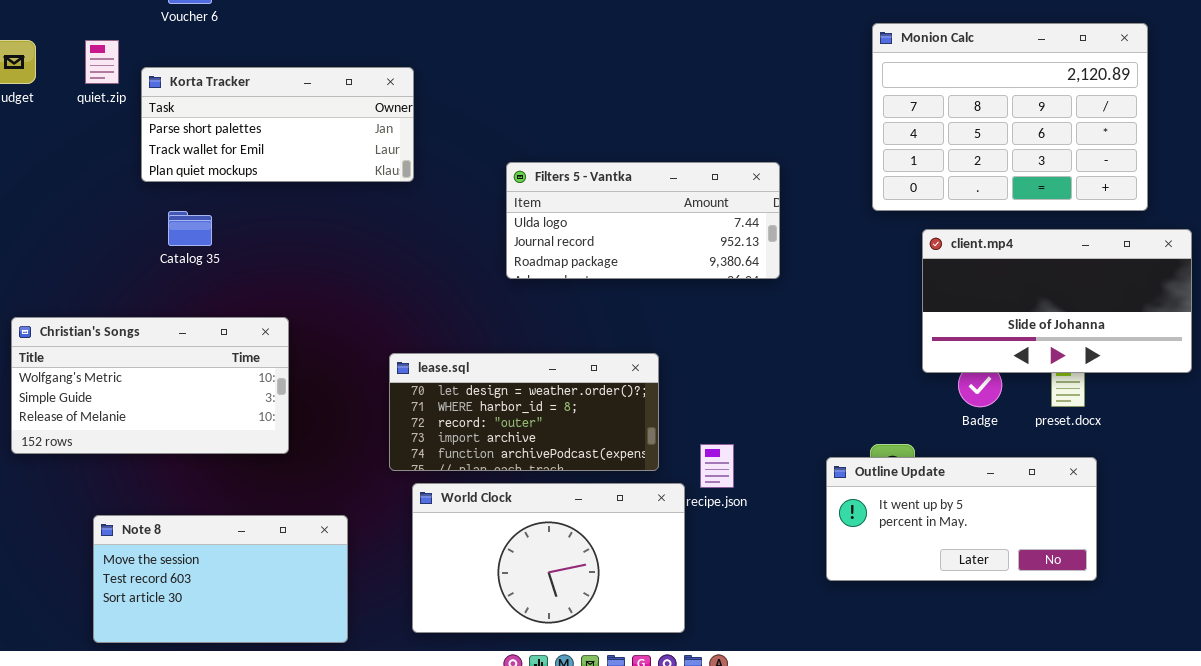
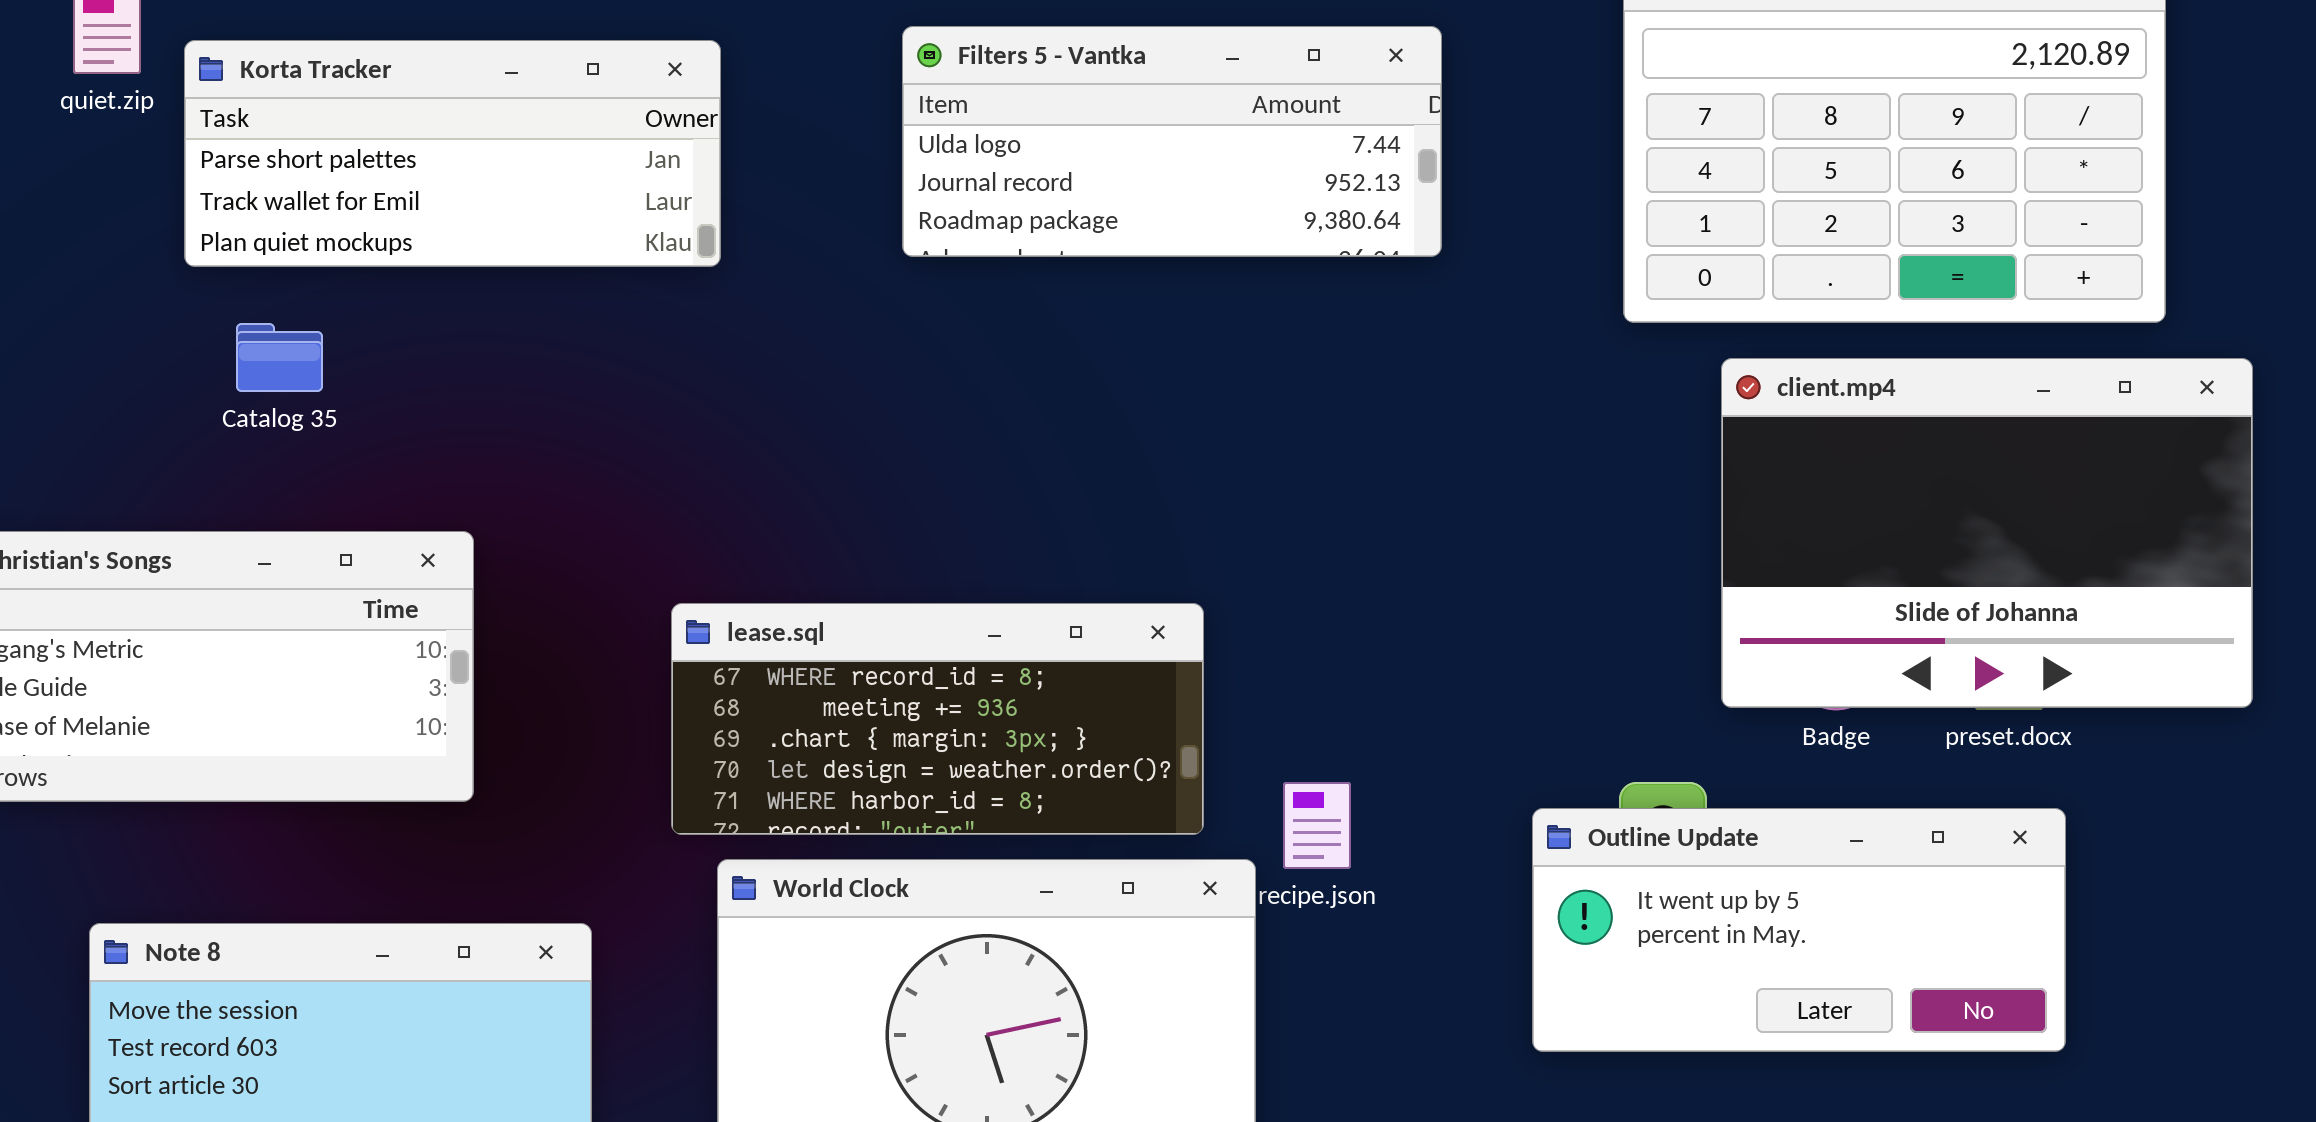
Filters 5 - Vantka: [506,162,780,279] -> [902,26,1442,257], moved
client.mp4: [922,229,1192,373] -> [1721,358,2253,708], resized
lease.sql: [389,353,659,471] -> [671,603,1204,835], scrolled up 3 rows

